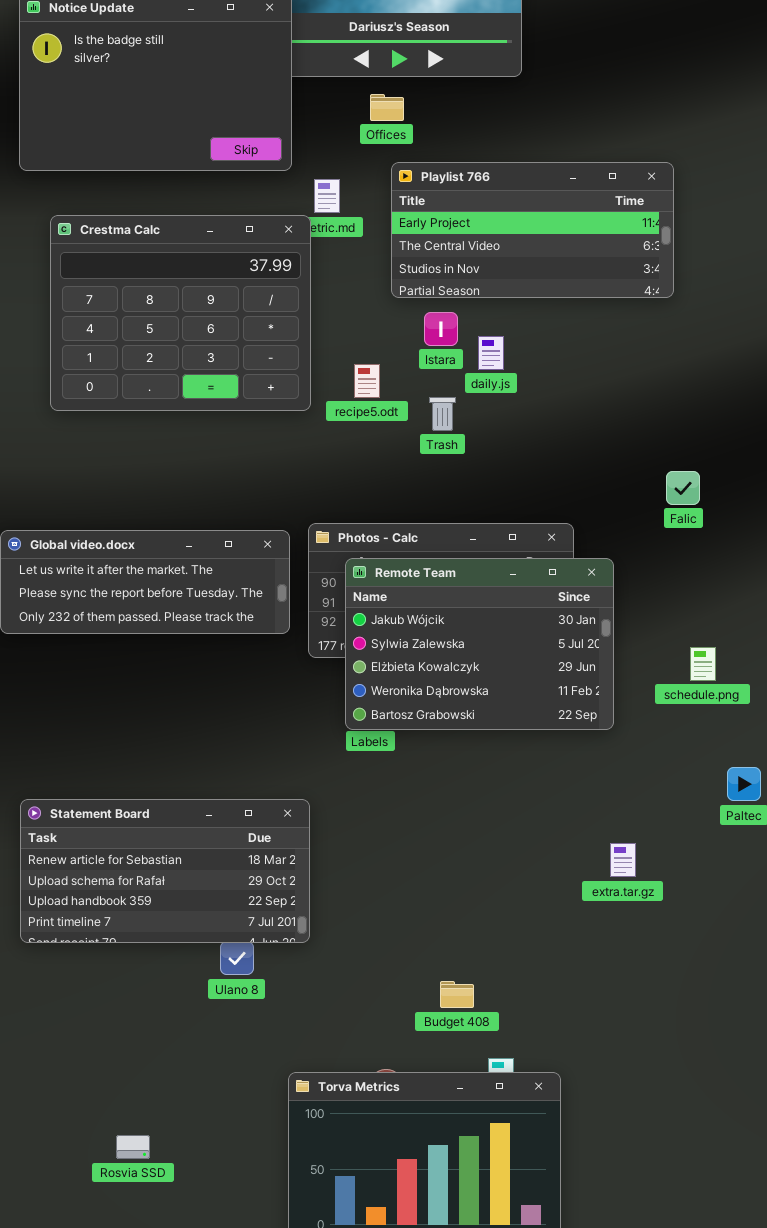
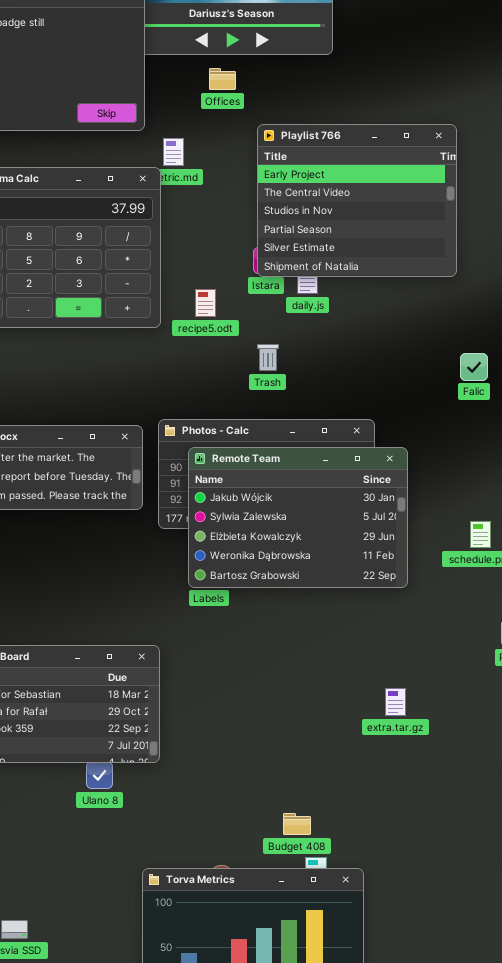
Playlist 766: [391,162,674,298] -> [257,124,457,277], resized
Trash: [429,397,456,431] -> [257,344,279,371], moved
Falic: [666,471,700,505] -> [460,353,488,381], moved
extra.tar.gz: [610,843,636,877] -> [385,688,406,716], moved
Budget 408: [440,981,474,1008] -> [283,813,311,835], moved

